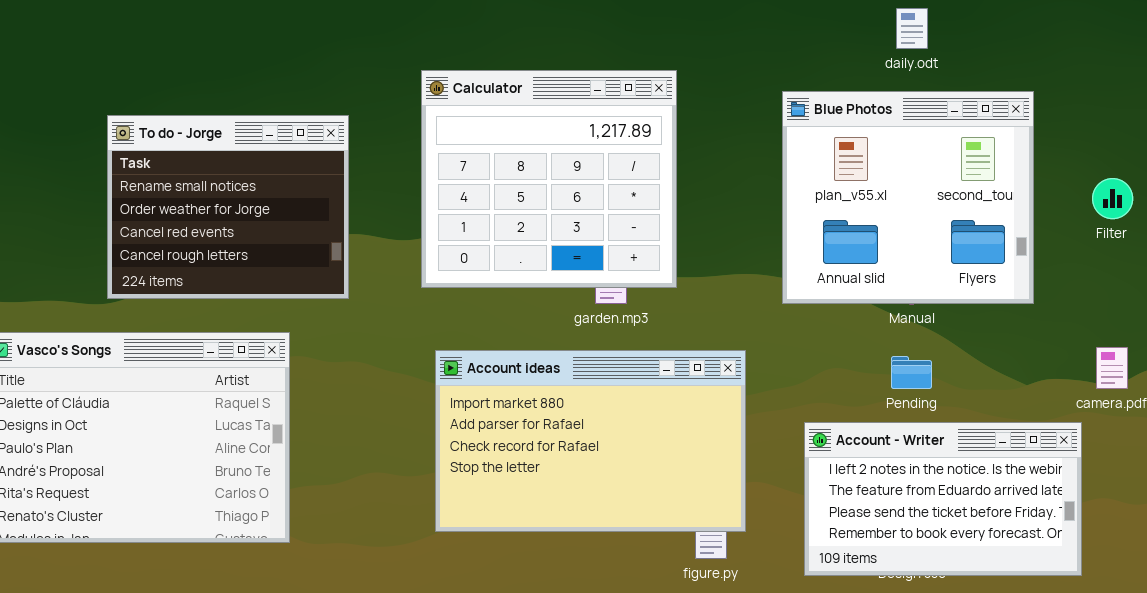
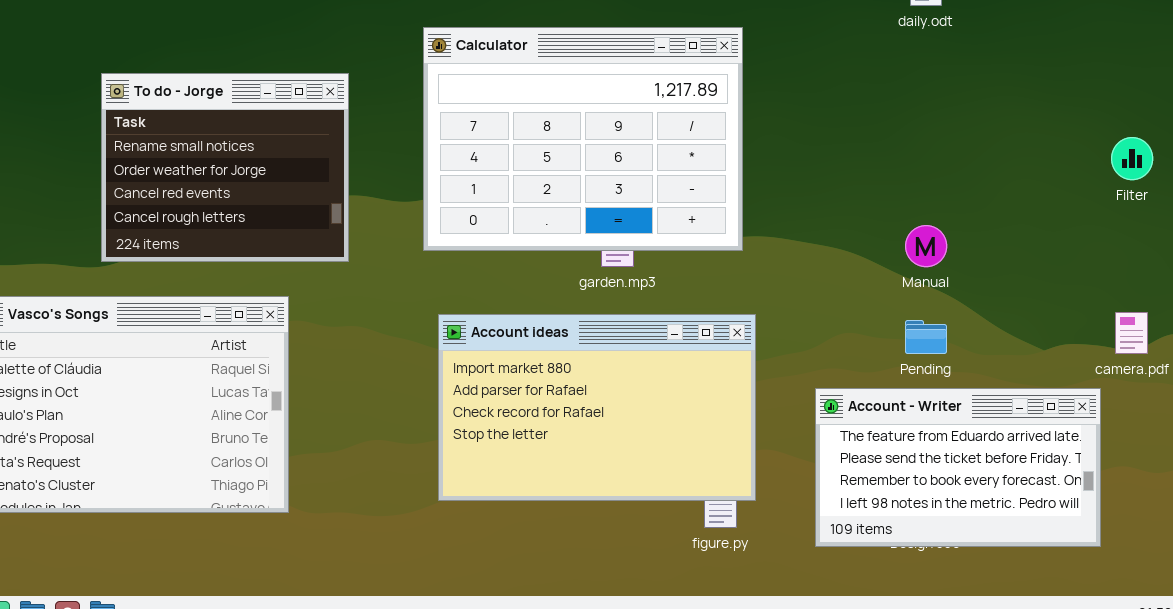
Calculator: [421,70,677,288] -> [423,27,743,251], resized
Blue Photos: [782,91,1034,304] -> none, closed
Account - Writer: [804,422,1082,576] -> [815,388,1101,547], scrolled down 1 row

